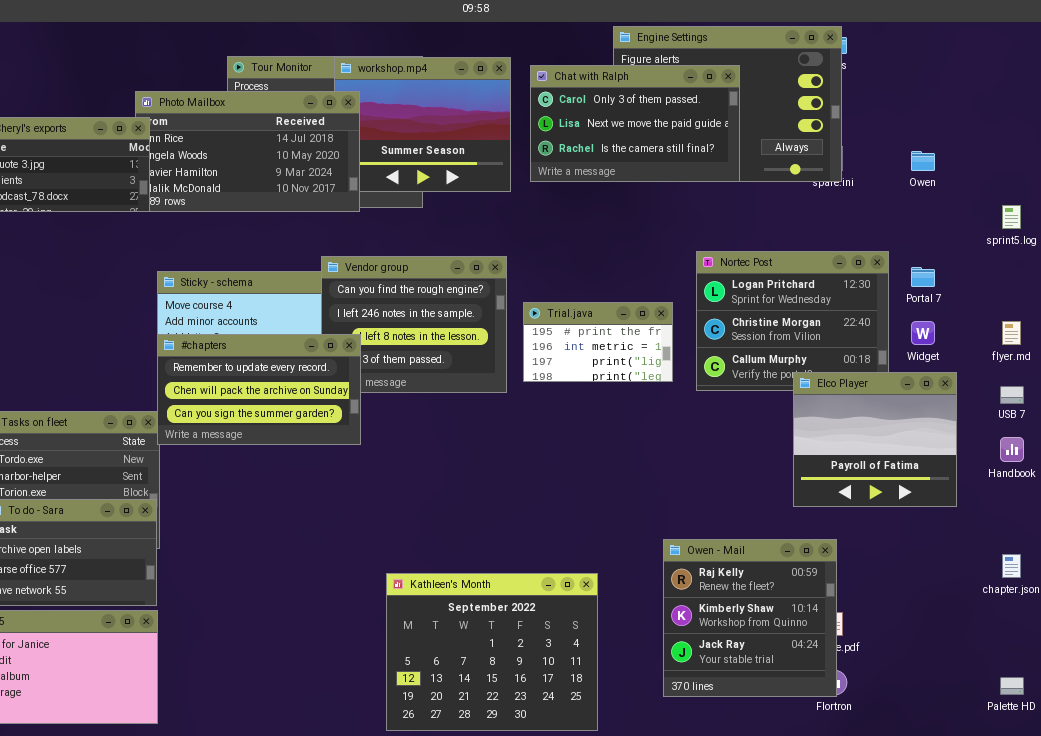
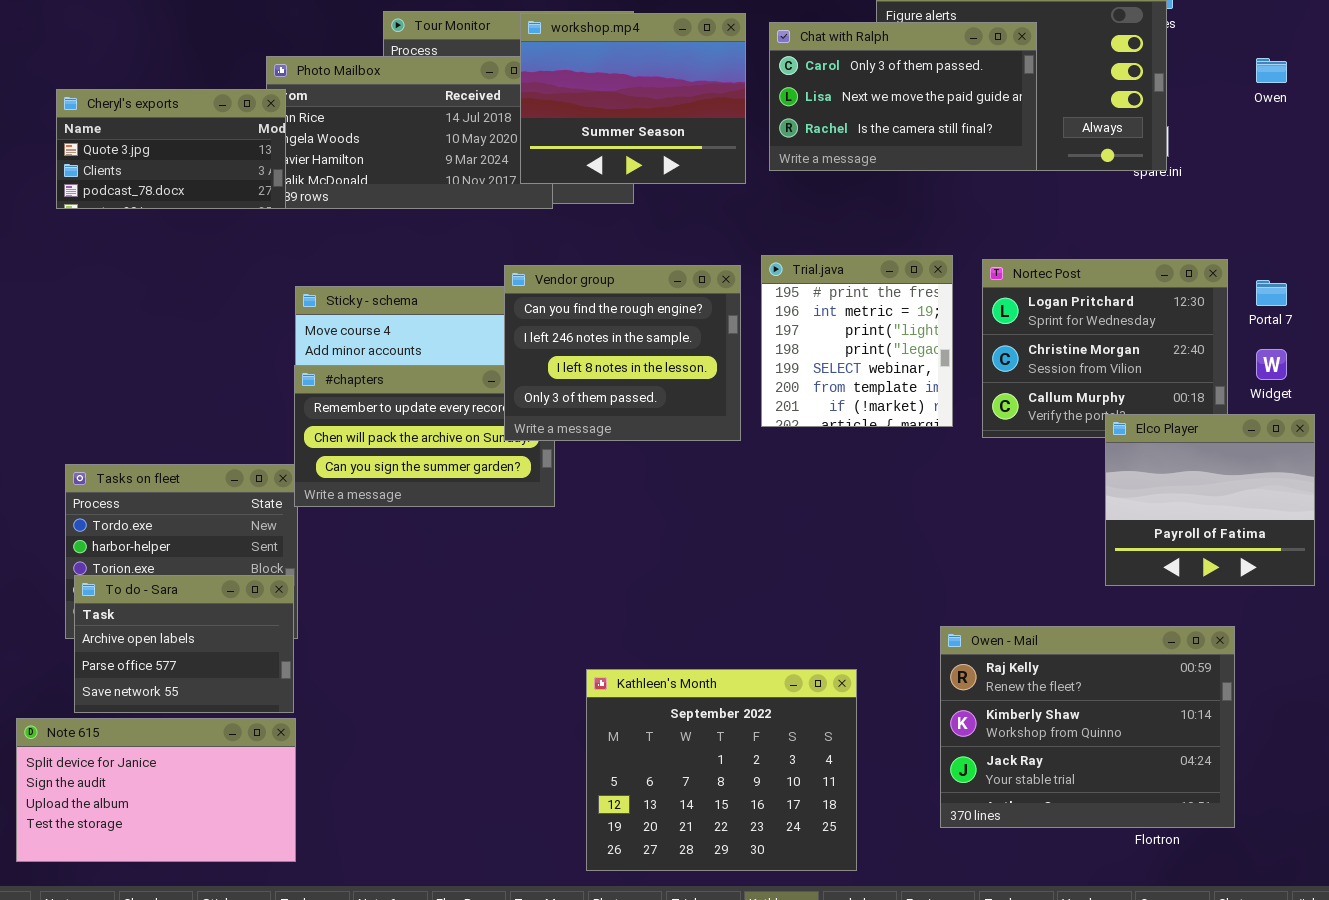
workshop.mp4: [334,57,511,192] -> [520,13,746,184], raised
Owen: [911,151,935,171] -> [1256,58,1287,83], moved
Vendor group: [321,256,507,393] -> [504,265,741,441], raised
Trial.java: [523,302,673,382] -> [761,255,953,427], resized
Owen - Mail: [663,539,837,697] -> [940,626,1235,828], resized

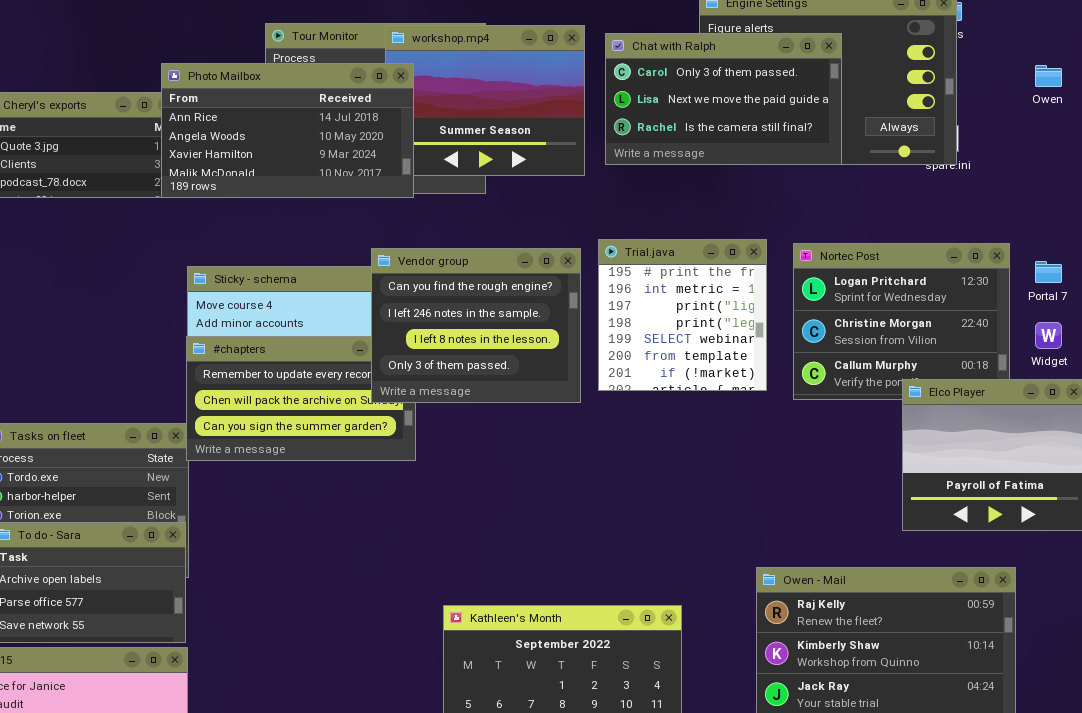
Photo Mailbox: [266,56,553,209] -> [161,63,414,198], raised

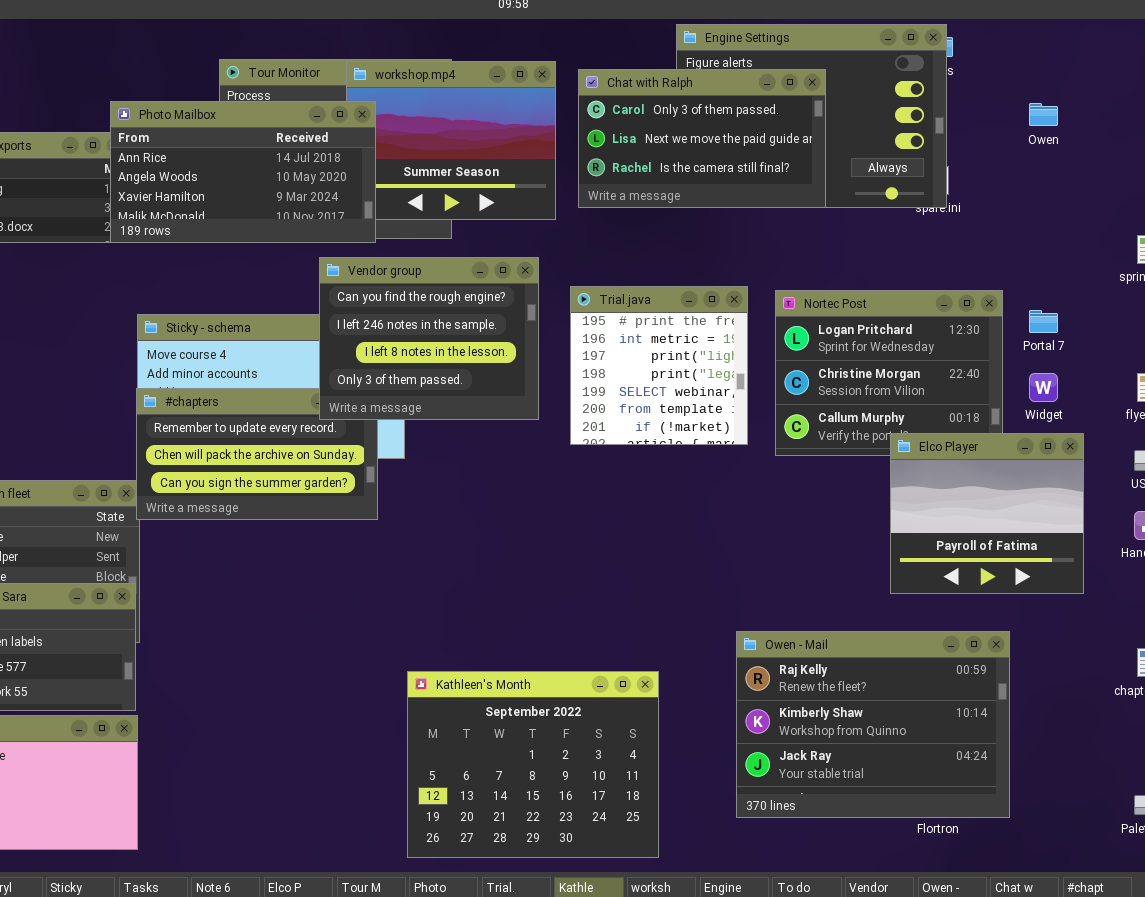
Vendor group: [371,248,581,403] -> [319,257,539,420], moved

